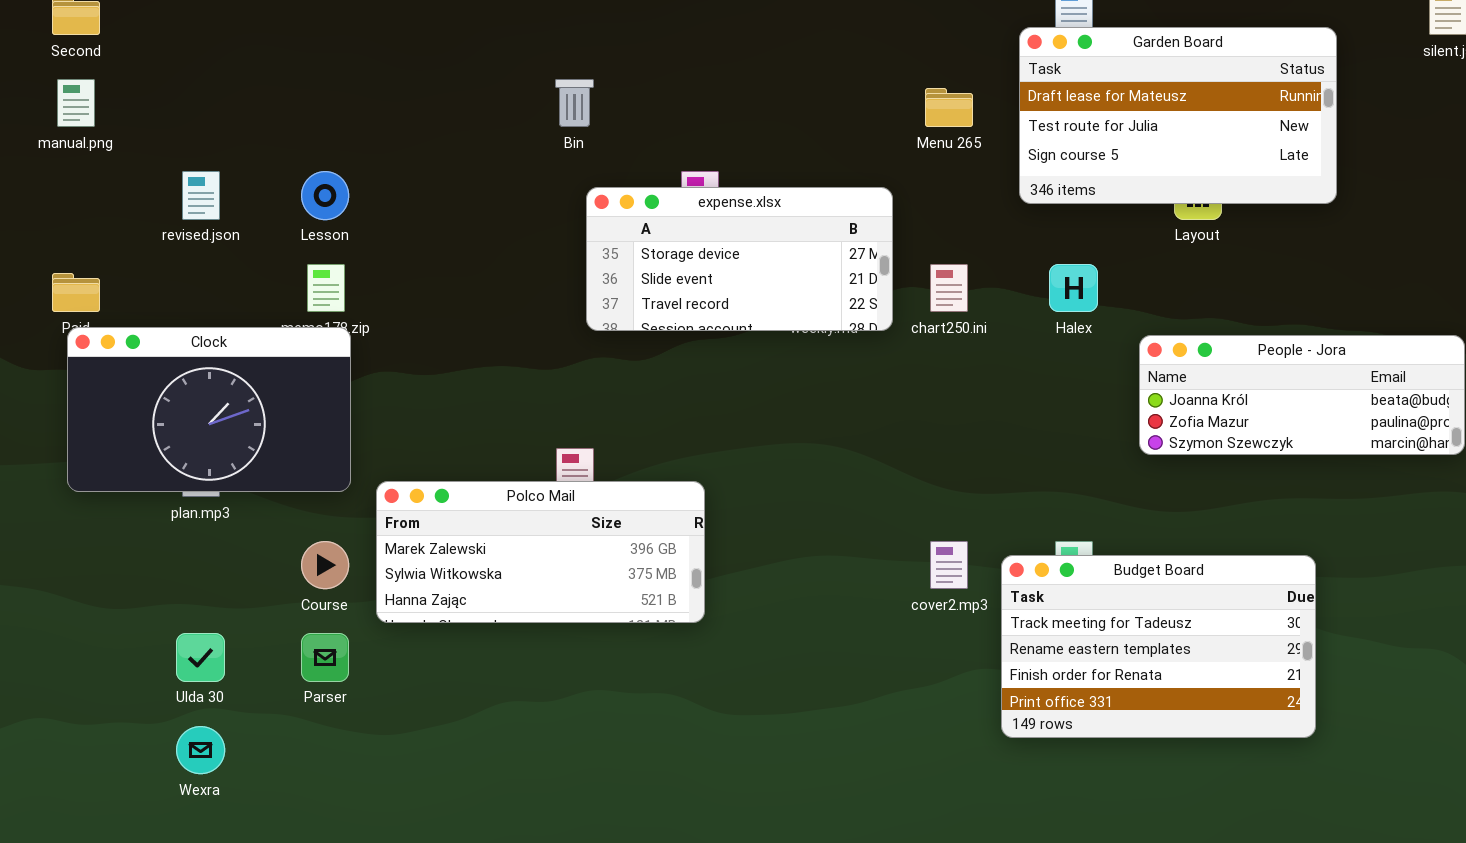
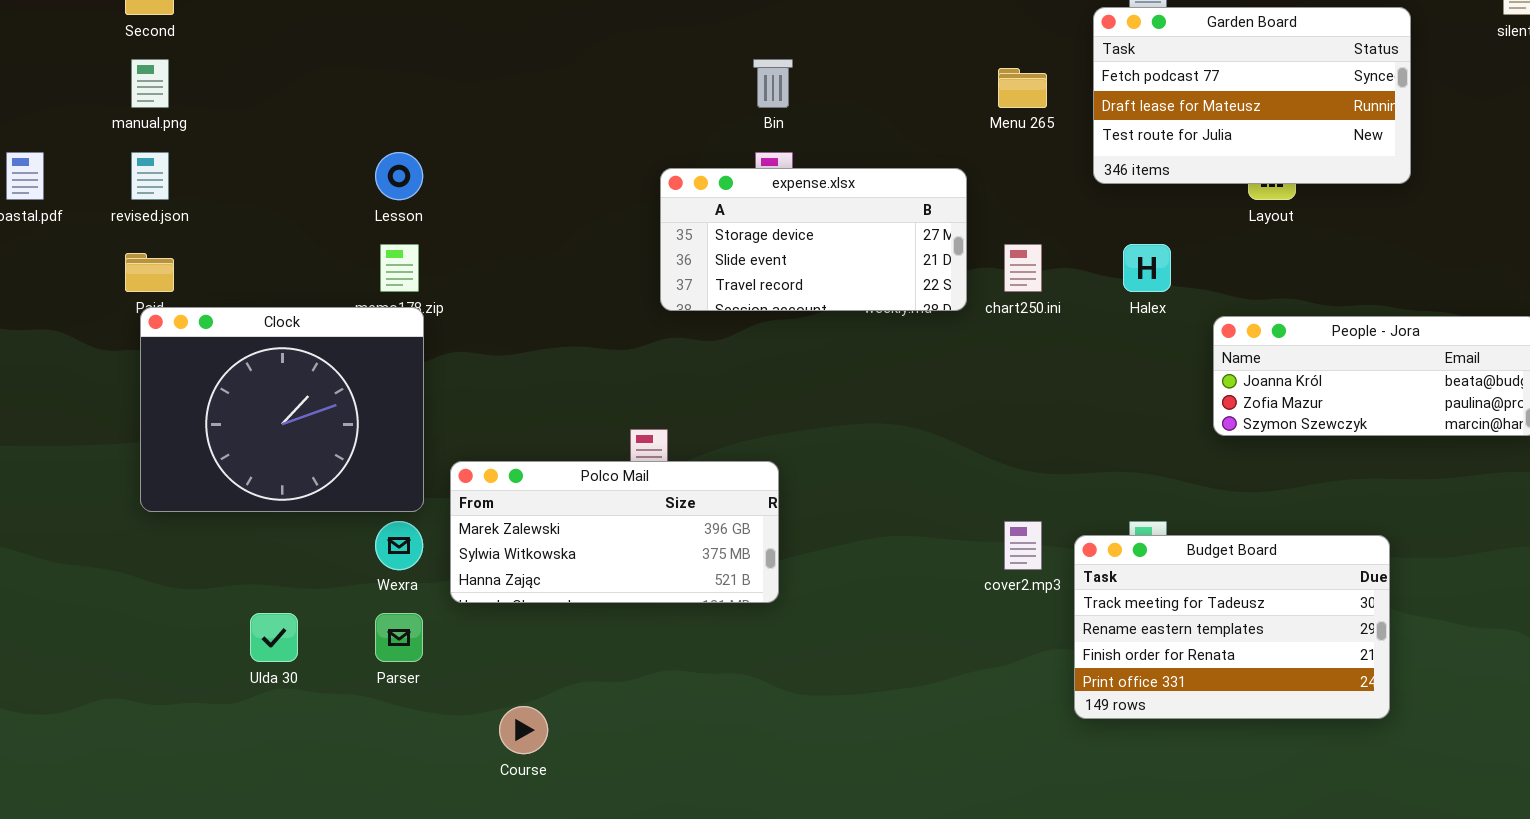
Garden Board: [1019,27,1337,204] -> [1093,7,1411,184], scrolled up 1 row
Bin: [555,79,594,127] -> [753,59,793,108], moved
revised.json: [182,171,220,220] -> [131,152,169,200], moved
Clock: [67,327,351,492] -> [140,307,424,512], resized
Course: [301,541,349,589] -> [499,706,548,754], moved
Wexra: [176,726,225,774] -> [375,521,423,570], moved

